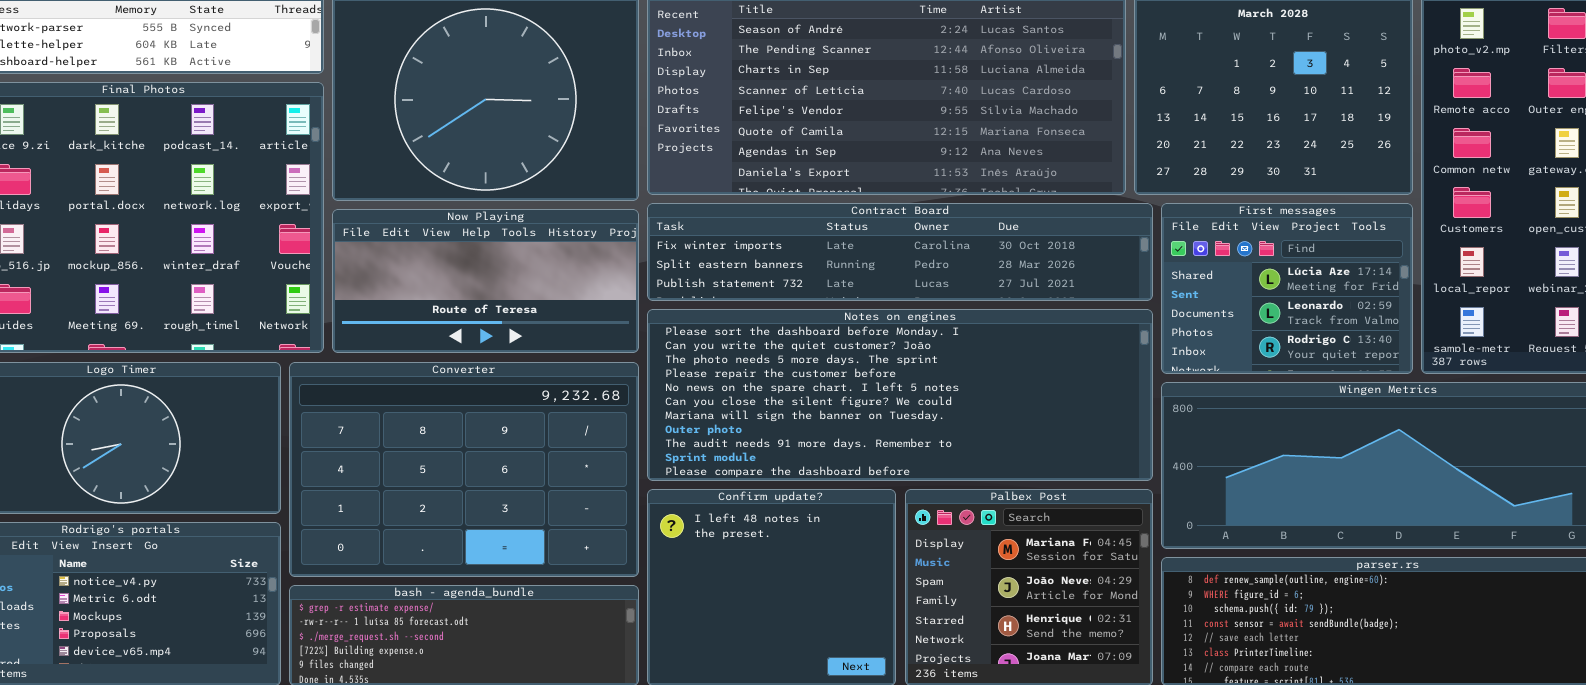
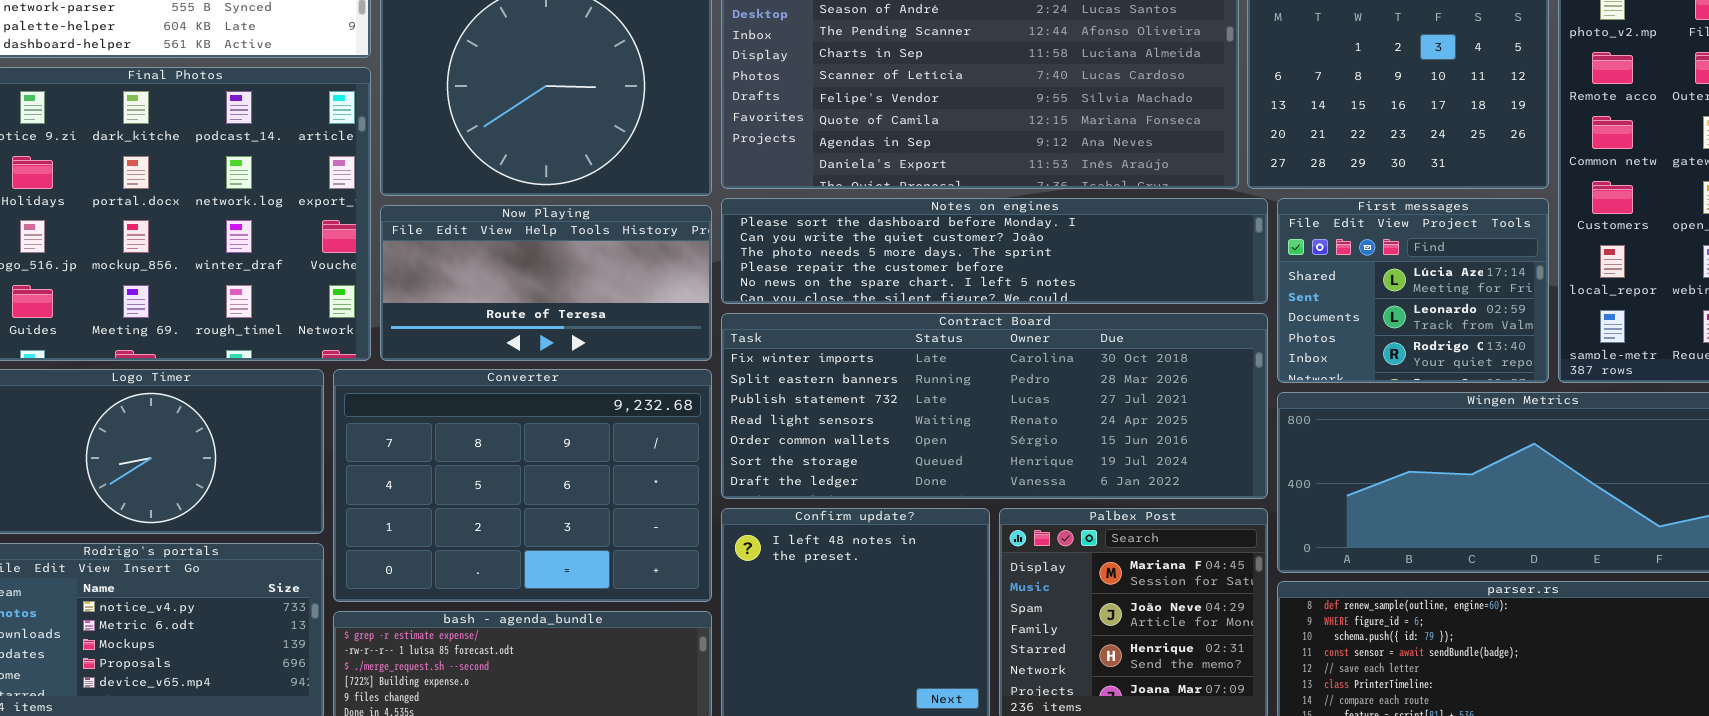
Contract Board: [647,203,1153,301] -> [721,313,1268,499], moved, resized
Notes on engines: [647,309,1153,481] -> [721,198,1268,304], moved, resized

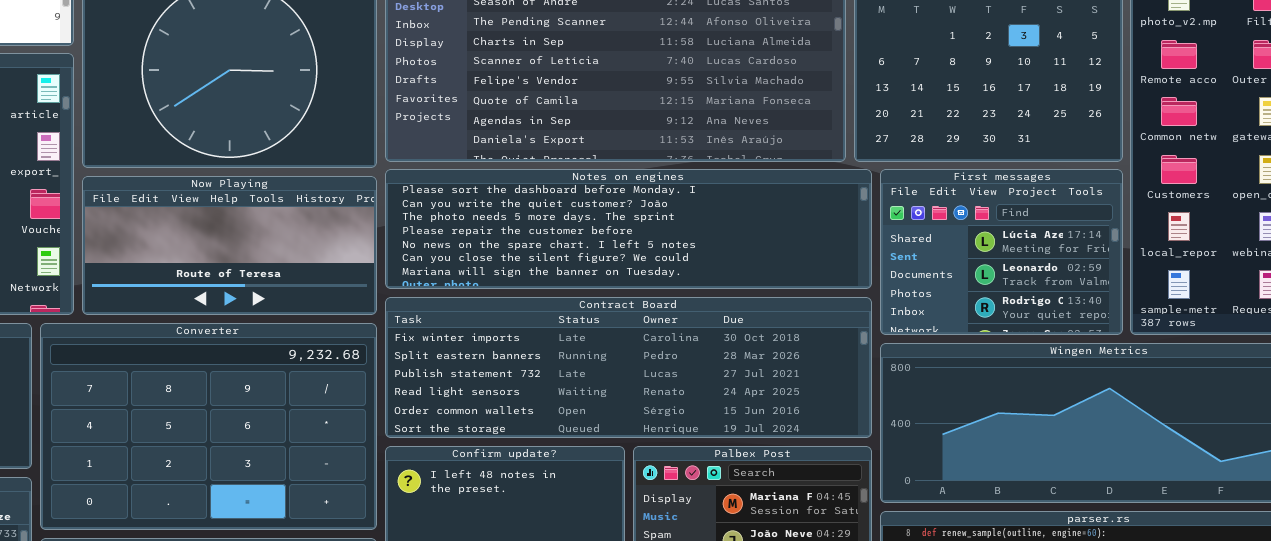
Notes on engines: [721,198,1268,304] -> [385,169,872,289], resized
Contract Board: [721,313,1268,499] -> [385,297,872,438], resized

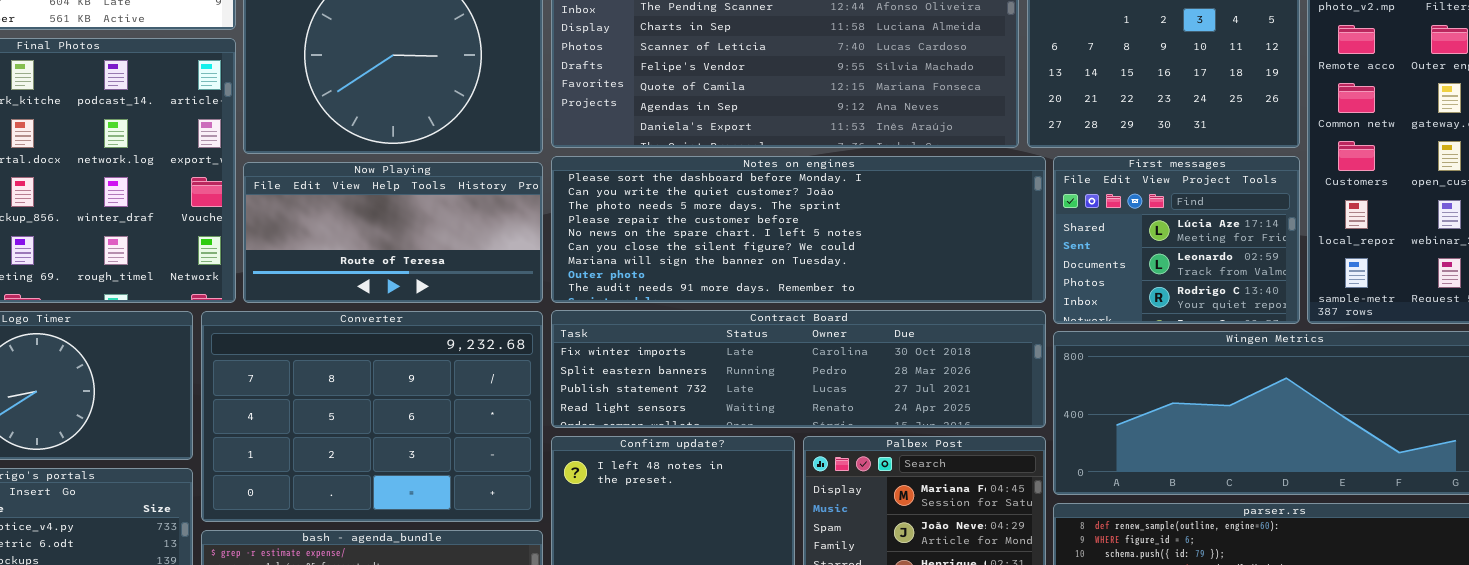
Notes on engines: [385,169,872,289] -> [551,156,1046,303], resized
Contract Board: [385,297,872,438] -> [551,310,1046,428], resized

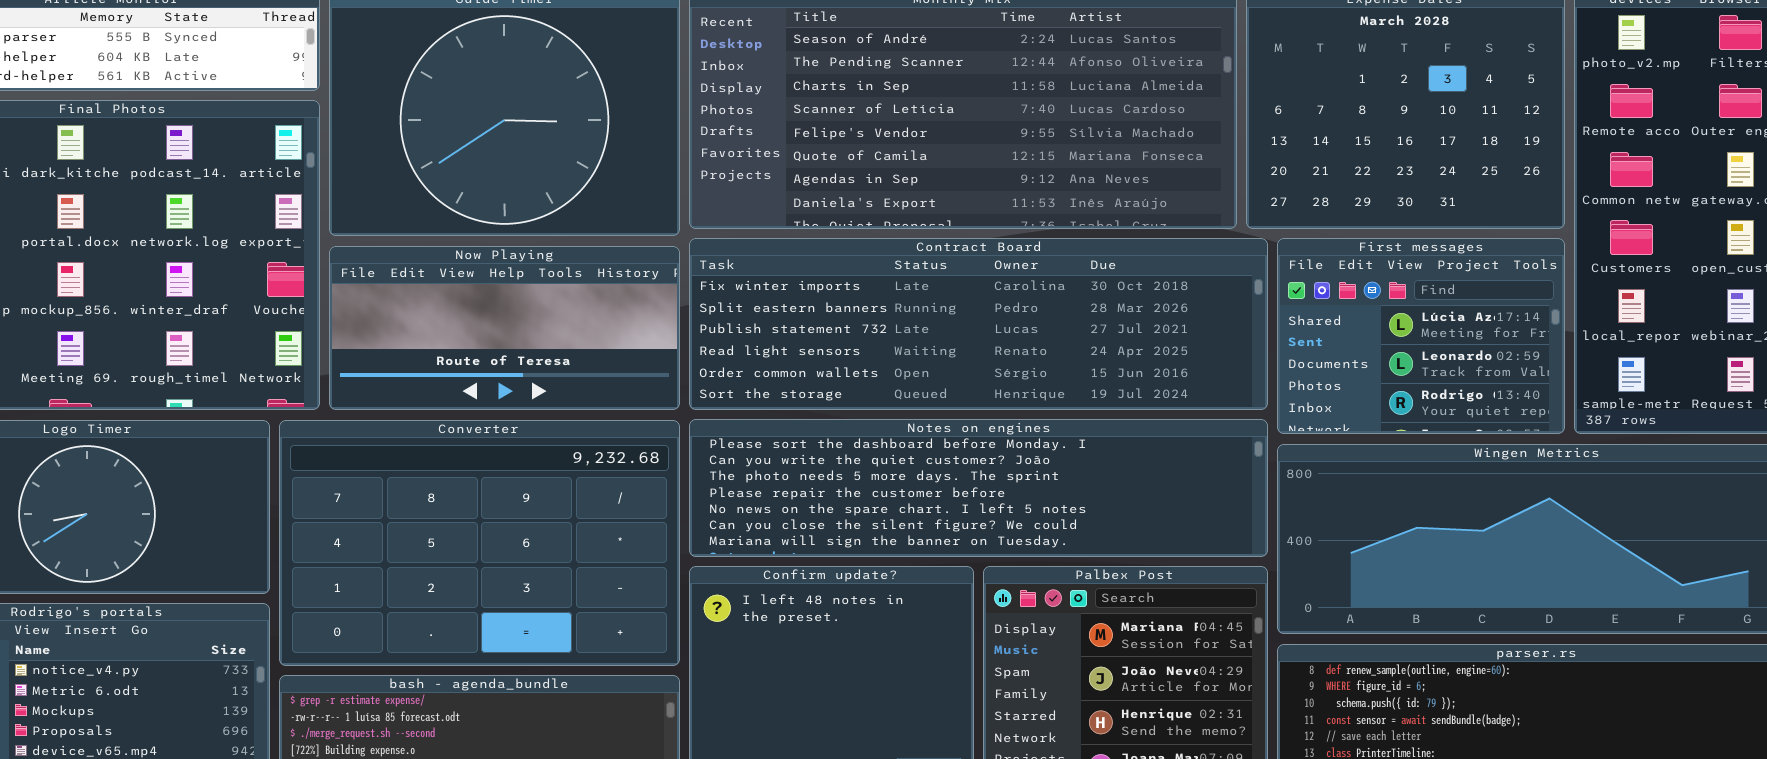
Notes on engines: [551,156,1046,303] -> [689,419,1268,557], moved, resized
Contract Board: [551,310,1046,428] -> [689,238,1268,410], moved, resized

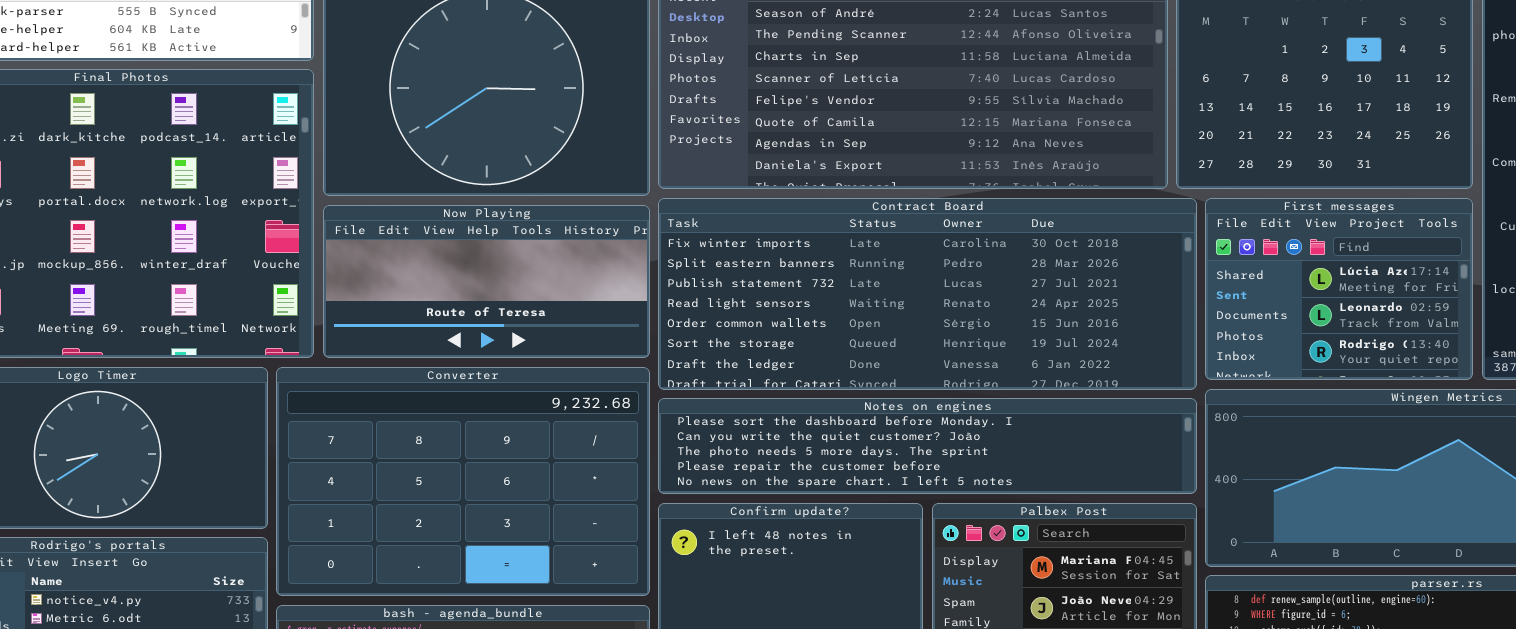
Contract Board: [689,238,1268,410] -> [658,198,1197,390], resized
Notes on engines: [689,419,1268,557] -> [658,398,1197,494], resized

